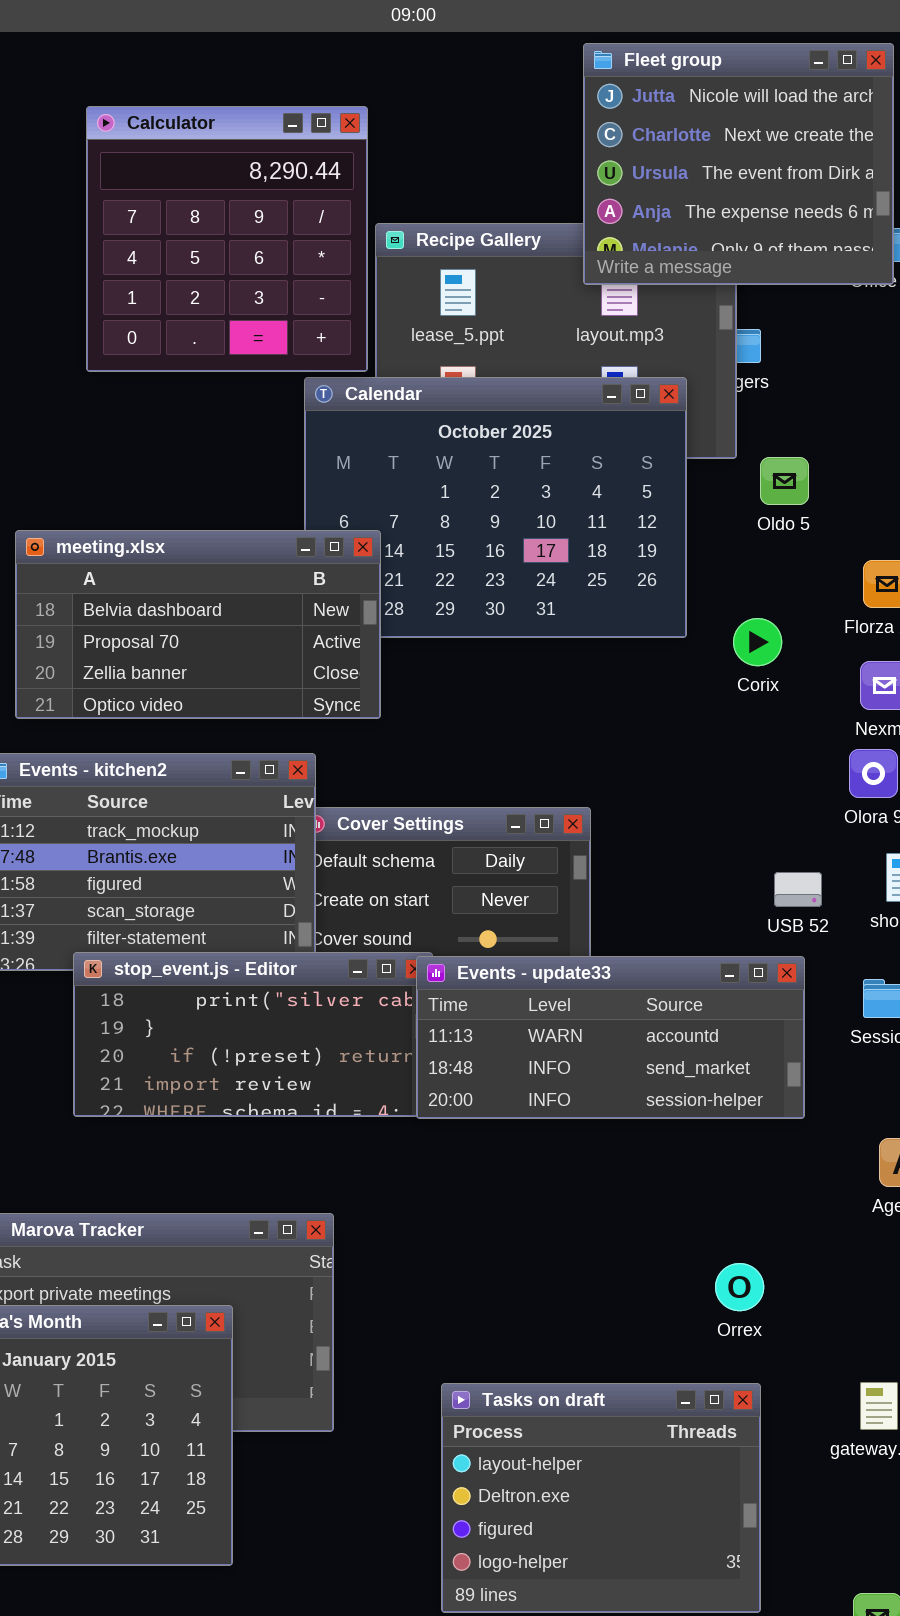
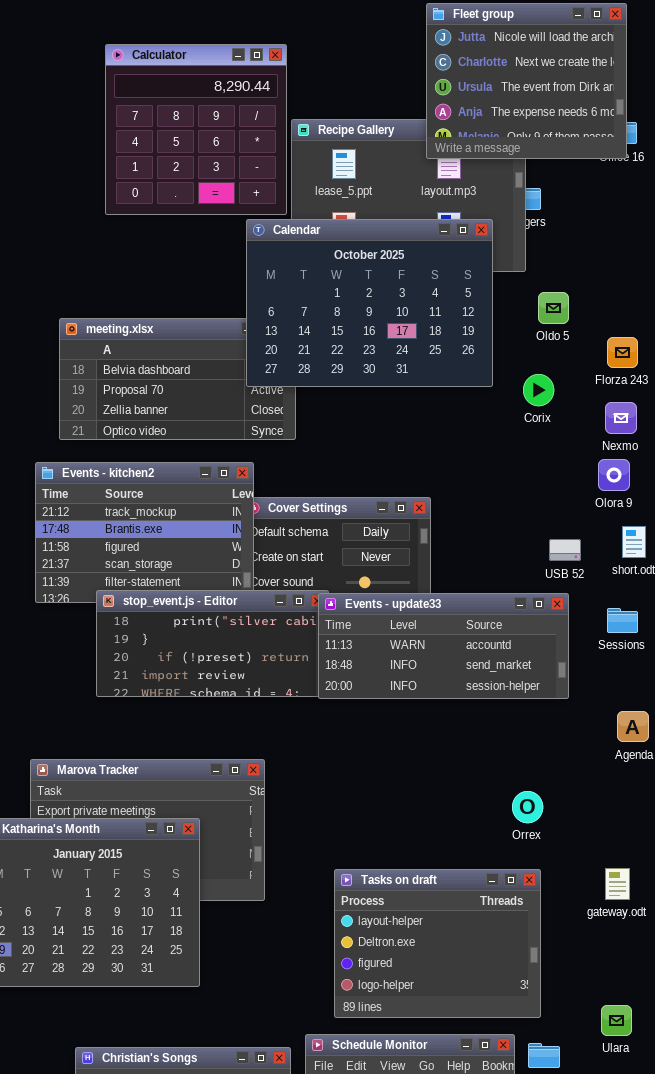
Calendar: [304,377,687,638] -> [246,219,493,387], raised
Oldo 5: [760,457,809,505] -> [538,292,569,324], moved

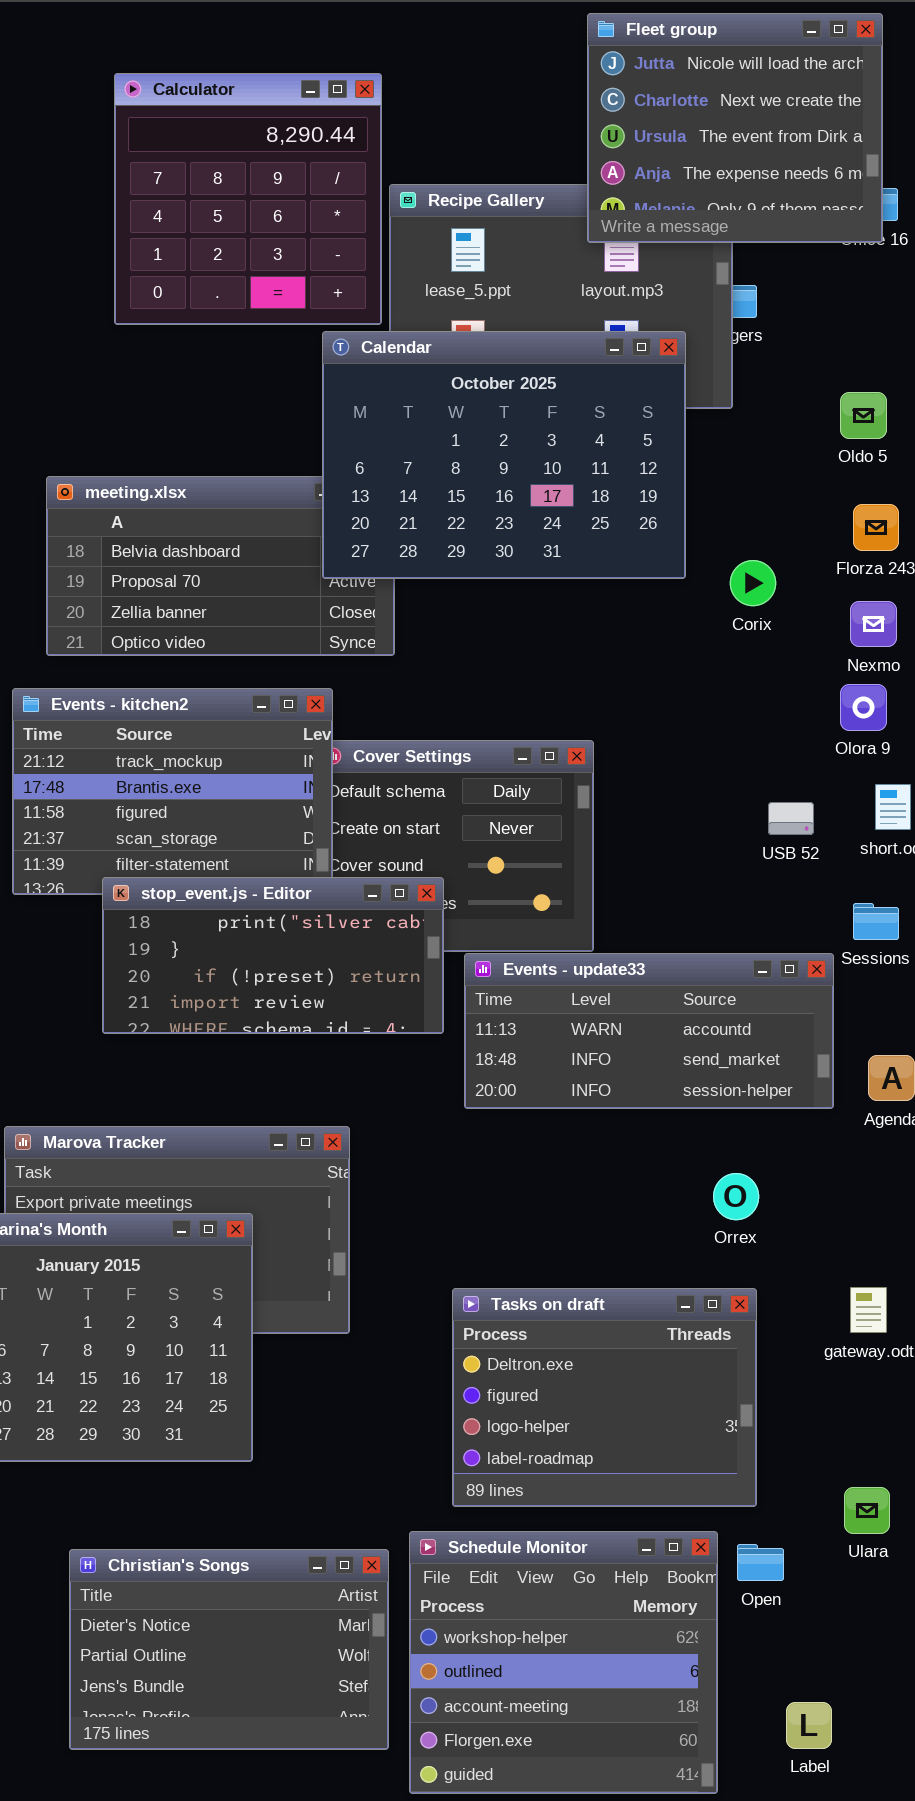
Oldo 5: [538,292,569,324] -> [840,392,887,439], moved
Events - update33: [318,593,569,699] -> [464,953,834,1109], moved
Tasks on draft: [334,869,541,1018] -> [452,1288,757,1507], scrolled down 1 row

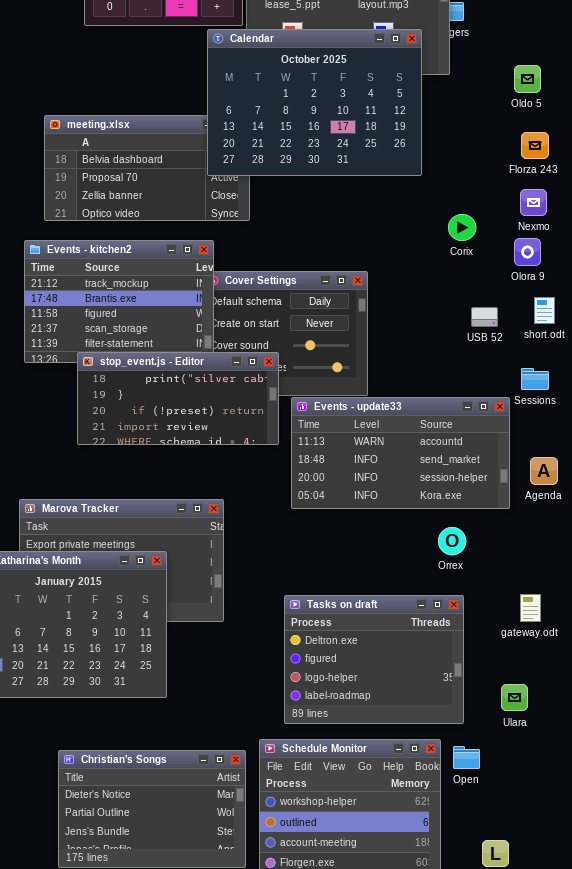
Corix: [730,560,776,606] -> [448,214,476,241], moved
Events - update33: [464,953,834,1109] -> [291,397,510,509], resized
Ulara: [844,1487,890,1534] -> [501,684,528,711], moved

